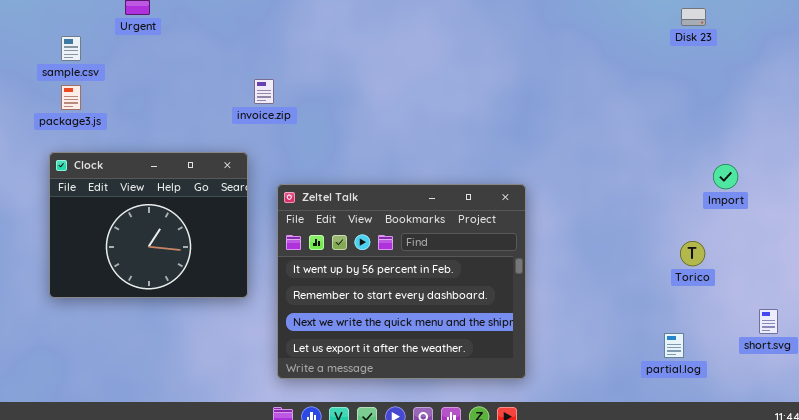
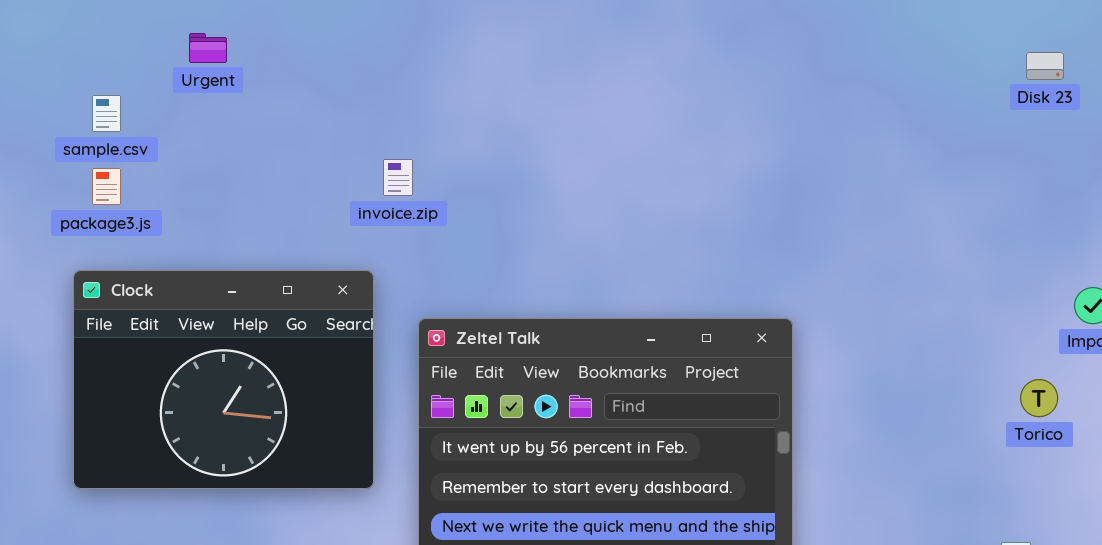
Torico: [680,241,705,266] -> [1020,379,1058,417], moved

